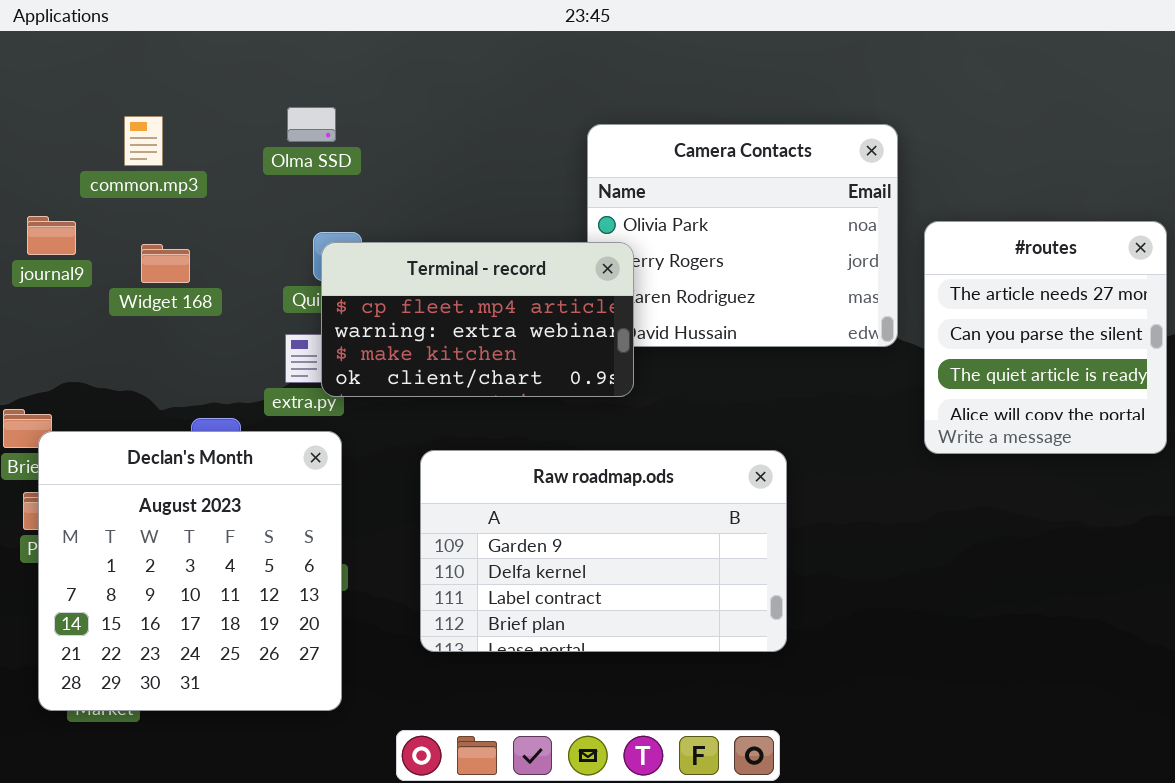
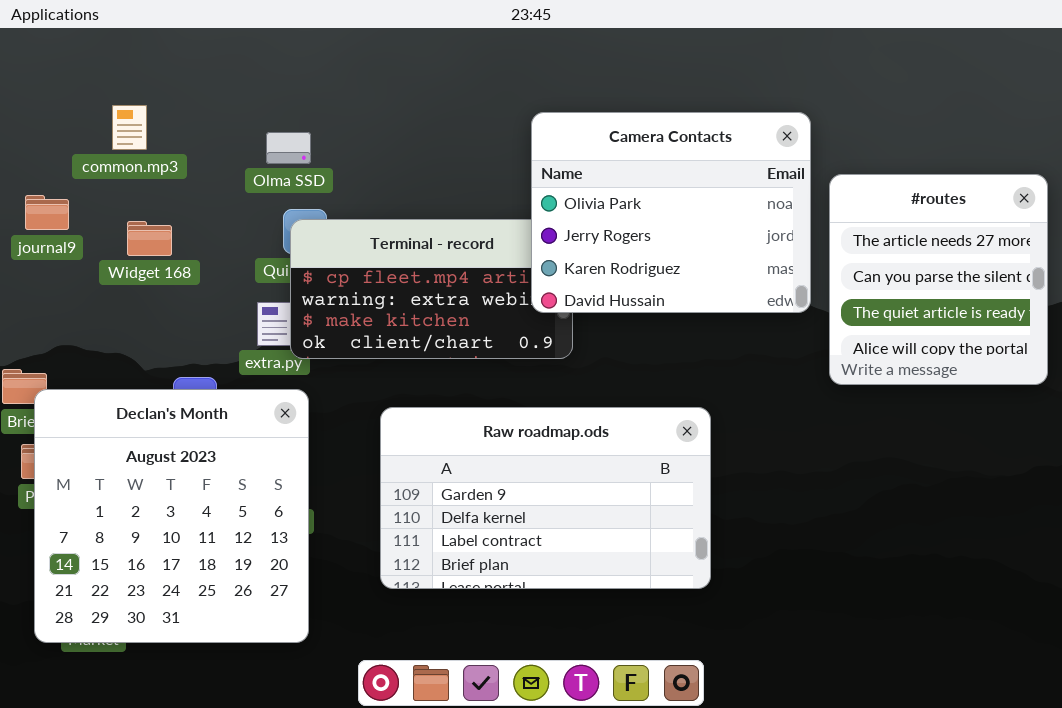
Olma SSD: [287,107,336,142] -> [266,132,311,164], moved
Camera Contacts: [587,124,898,347] -> [531,112,811,313], raised
#routes: [924,221,1167,454] -> [829,174,1048,385], moved

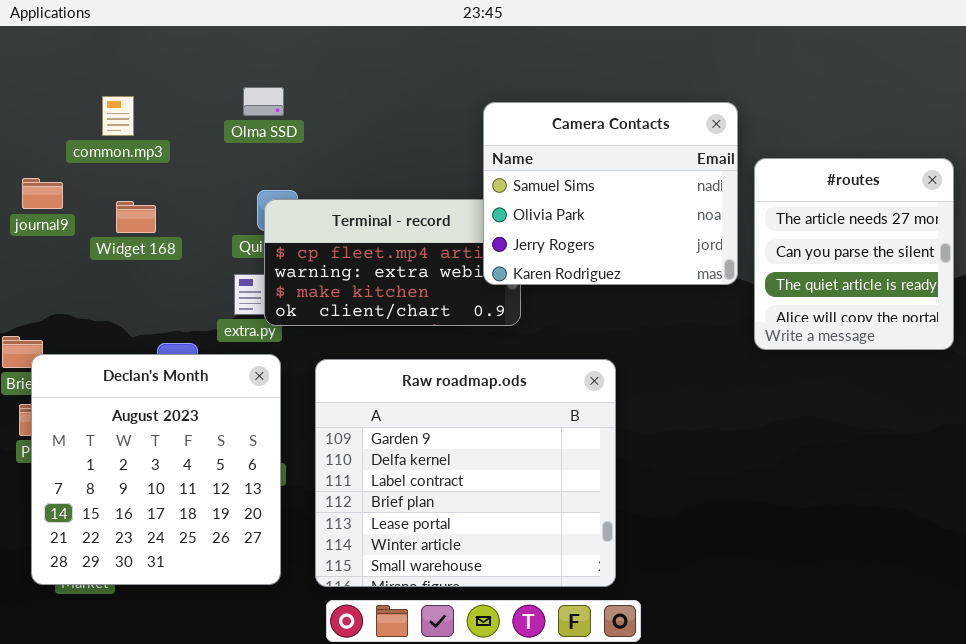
Camera Contacts: [531,112,811,313] -> [483,102,738,285], scrolled up 1 row
Olma SSD: [266,132,311,164] -> [243,87,284,116], moved
Raw roadmap.ods: [380,407,711,589] -> [315,359,616,587], moved, resized

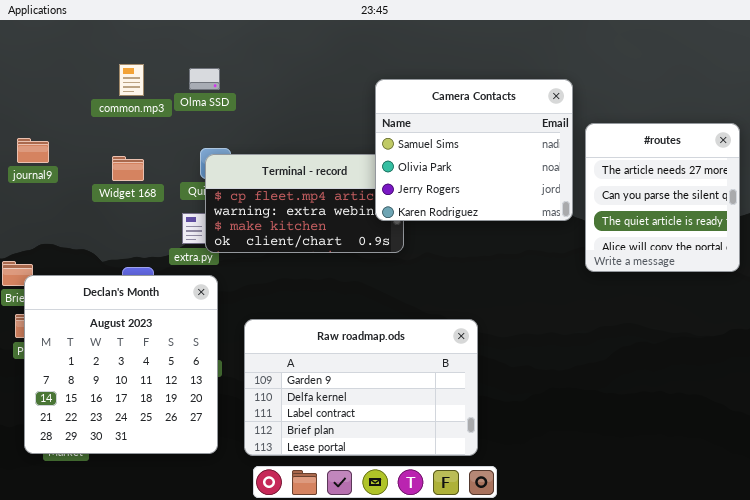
common.mp3: [102,96,134,136] -> [119,64,144,96], moved
Widget 168: [116,201,156,233] -> [112,156,144,181], moved
Raw roadmap.ods: [315,359,616,587] -> [244,319,478,456], resized

